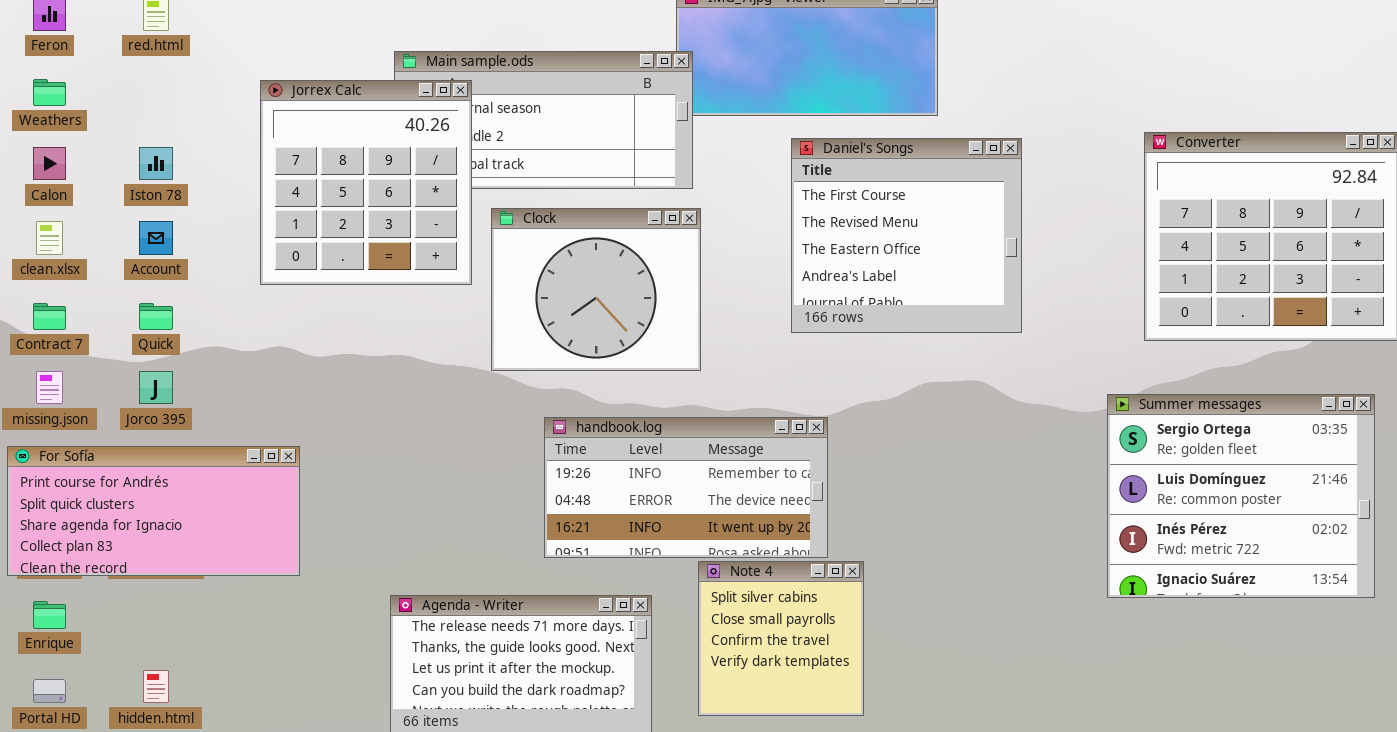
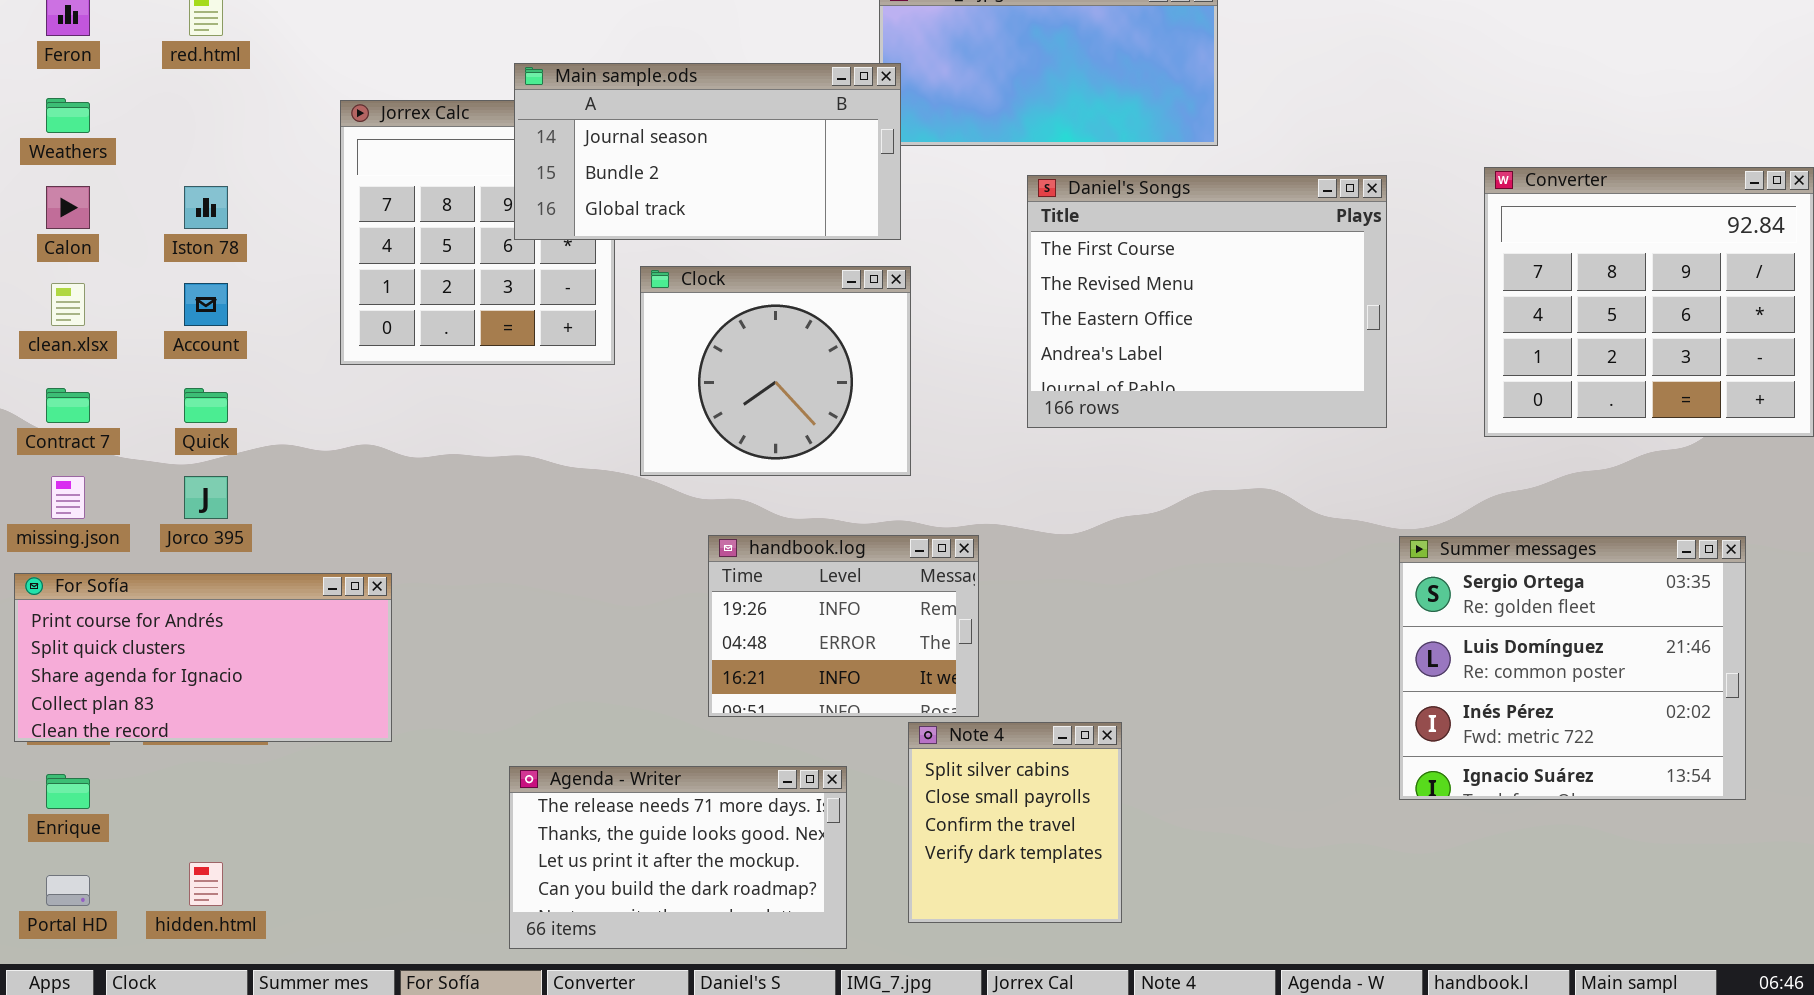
Main sample.ods: [394,51,693,189] -> [514,63,901,240], raised
Daniel's Songs: [791,138,1022,333] -> [1027,175,1387,428], resized
Summer messages: [1107,394,1375,598] -> [1399,536,1746,800], moved
handbook.log: [544,417,828,558] -> [708,535,979,717], resized

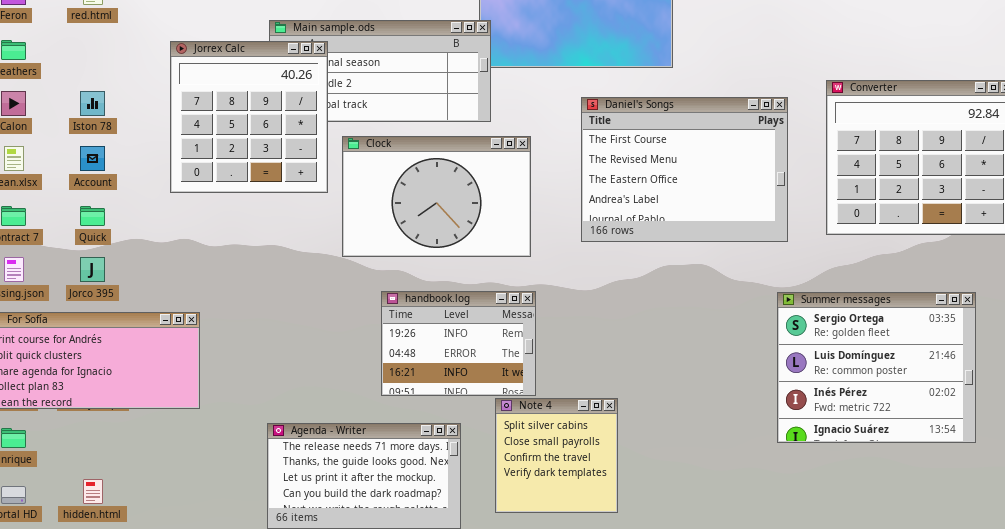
Jorrex Calc: [340,100,615,365] -> [170,41,328,193], raised
Daniel's Songs: [1027,175,1387,428] -> [581,97,788,242], moved
Clock: [640,266,911,476] -> [342,136,531,257], resized

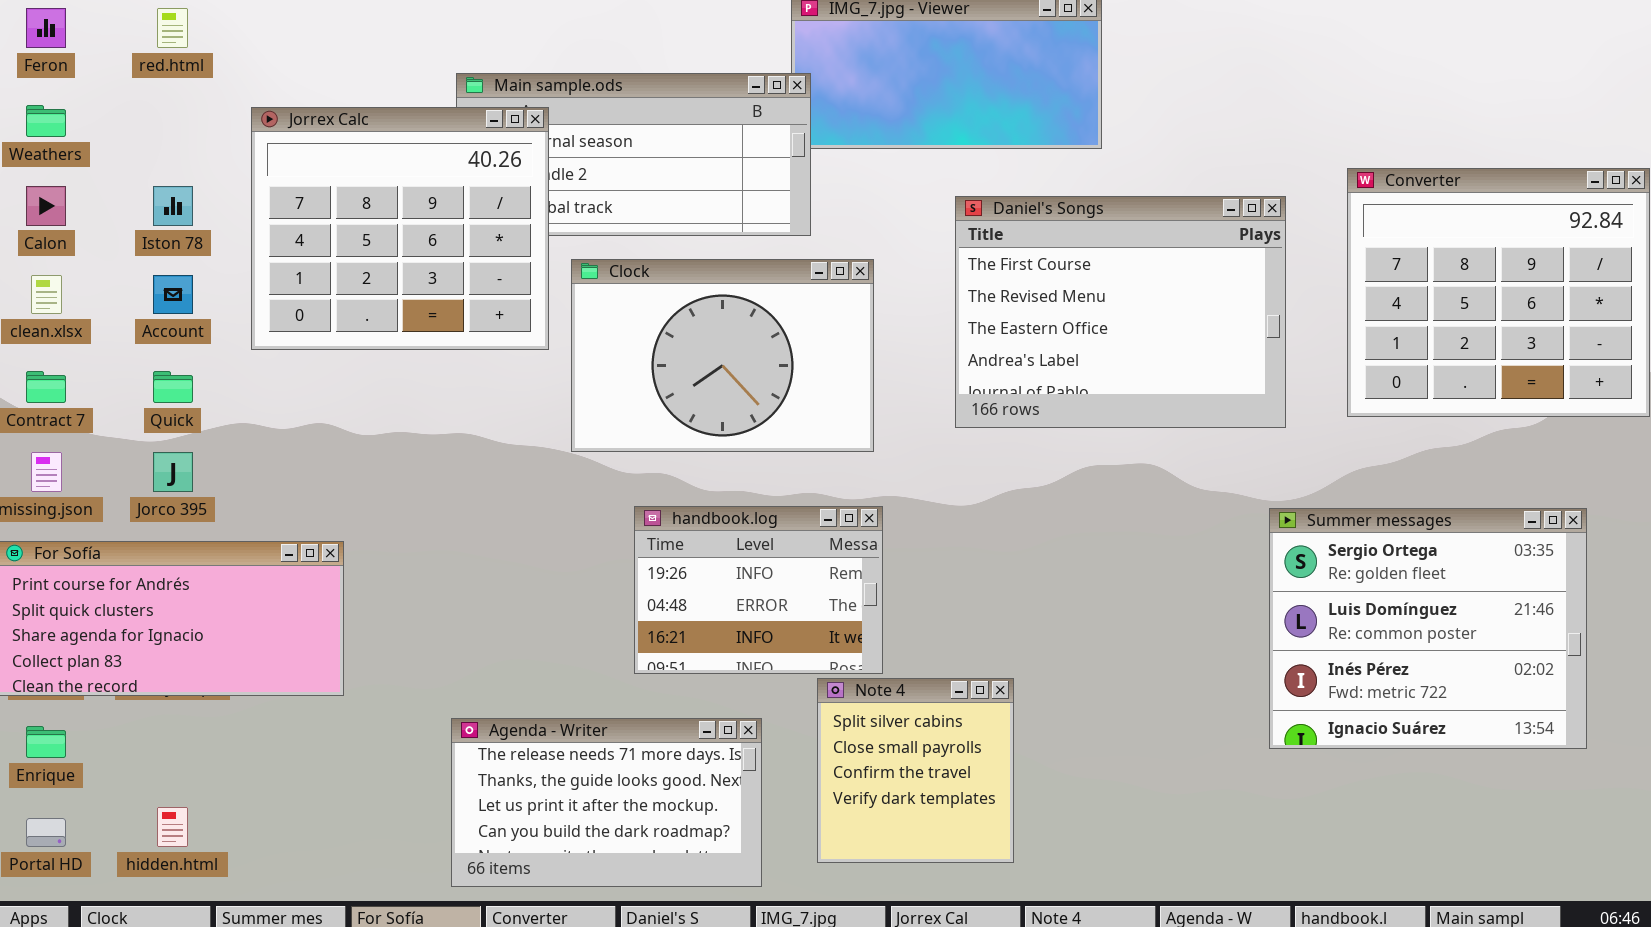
Jorrex Calc: [170,41,328,193] -> [251,107,549,350], resized

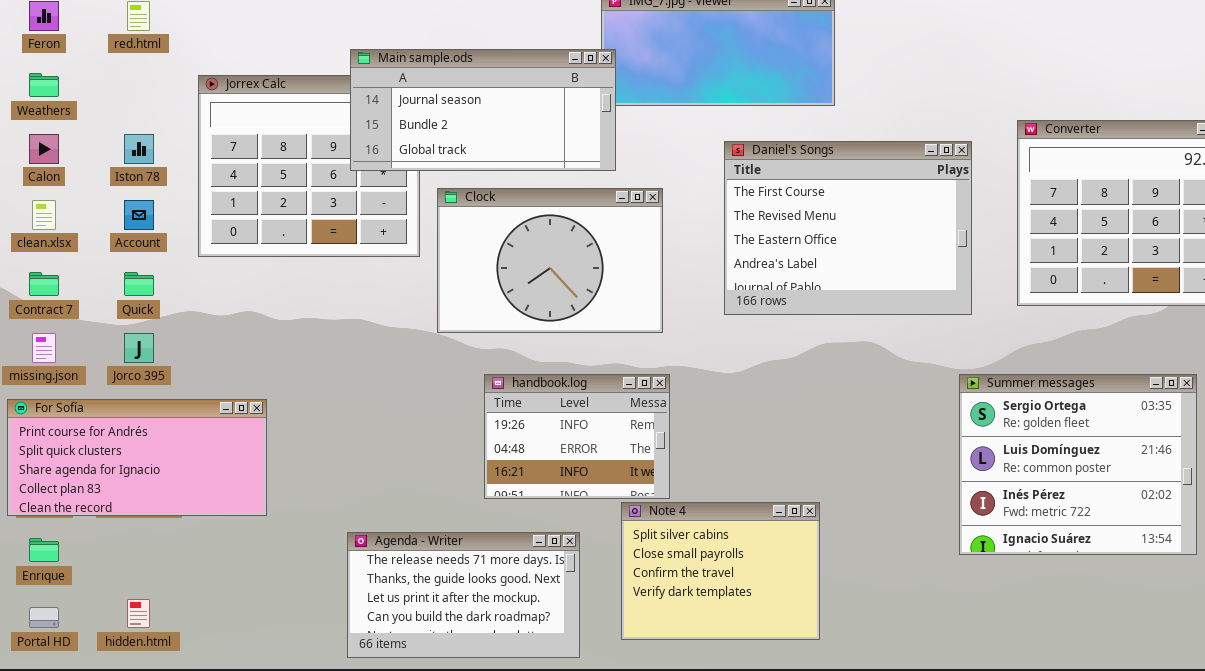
Main sample.ods: [456,73,811,236] -> [350,49,616,171], raised
Note 4: [817,678,1014,863] -> [621,502,820,640], resized

